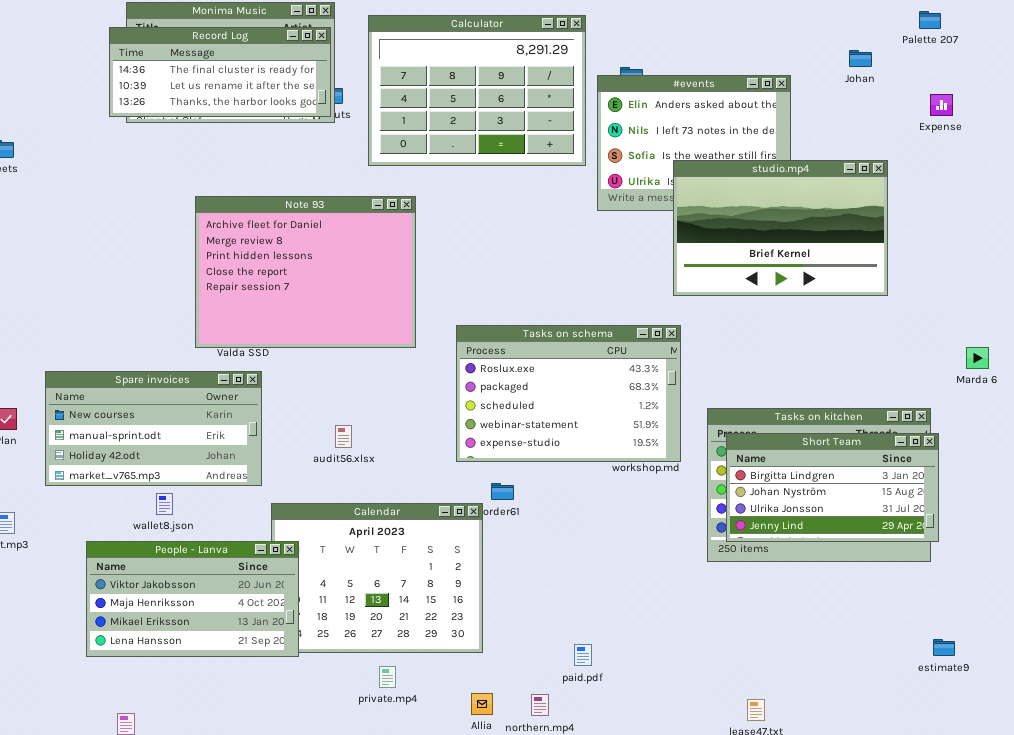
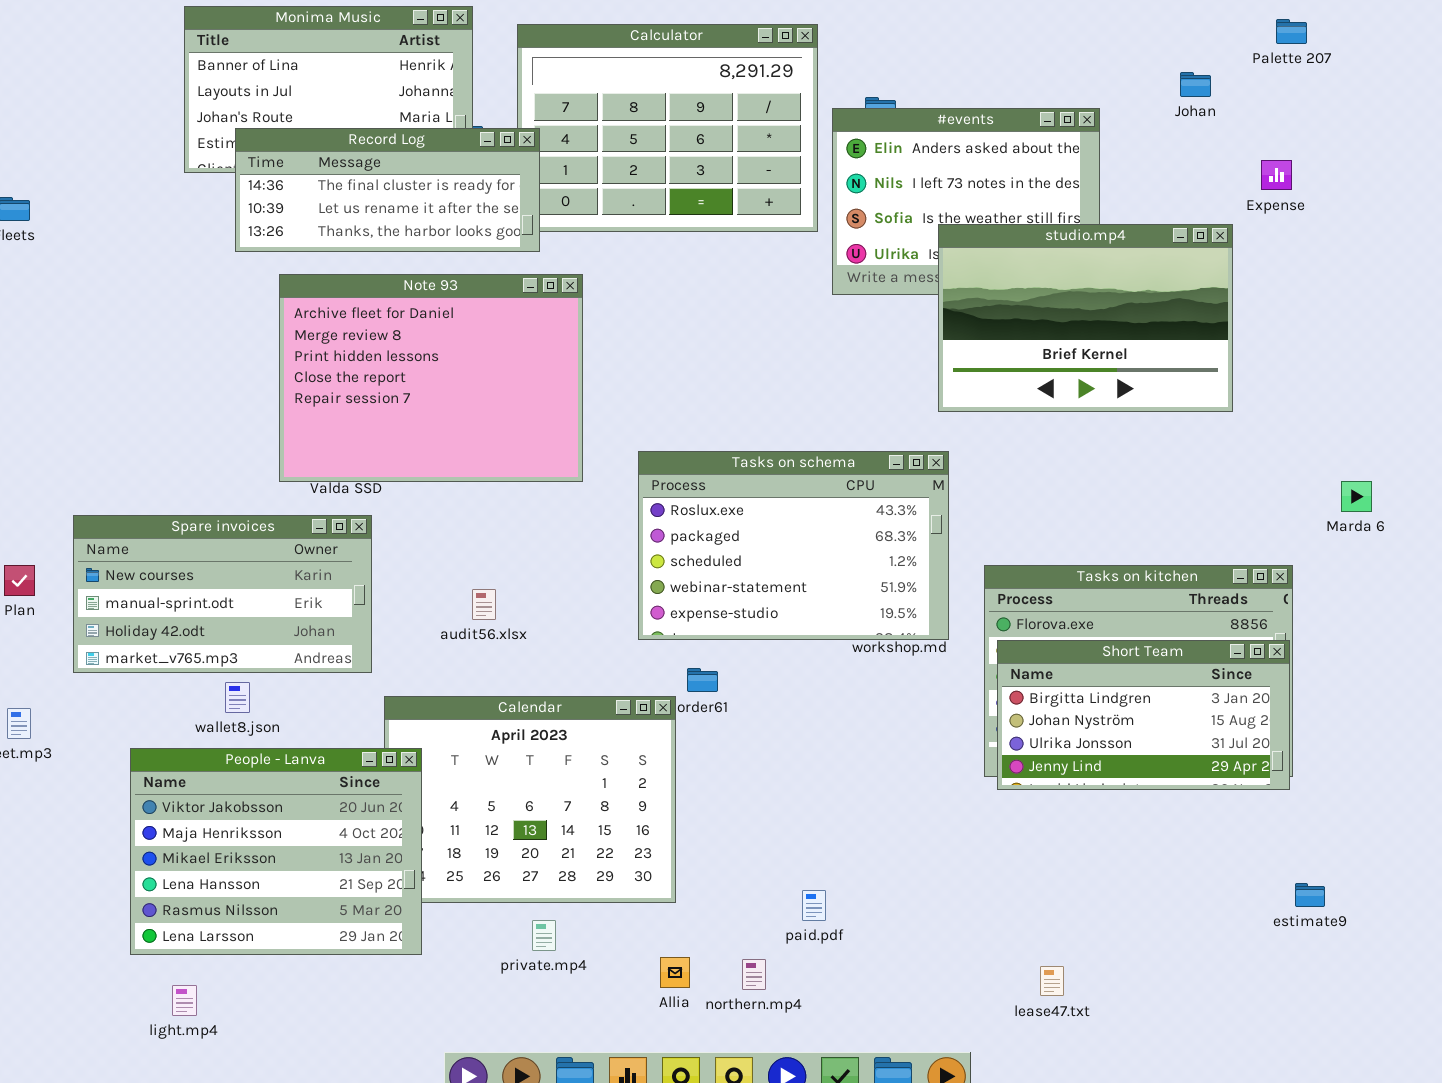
Record Log: [109,27,331,117] -> [235,128,540,252], moved
Expense: [930,94,953,116] -> [1261,160,1292,190], moved
Short Team: [726,433,939,542] -> [997,640,1290,790], moved
People - Lanva: [86,541,299,657] -> [130,748,422,955], resized

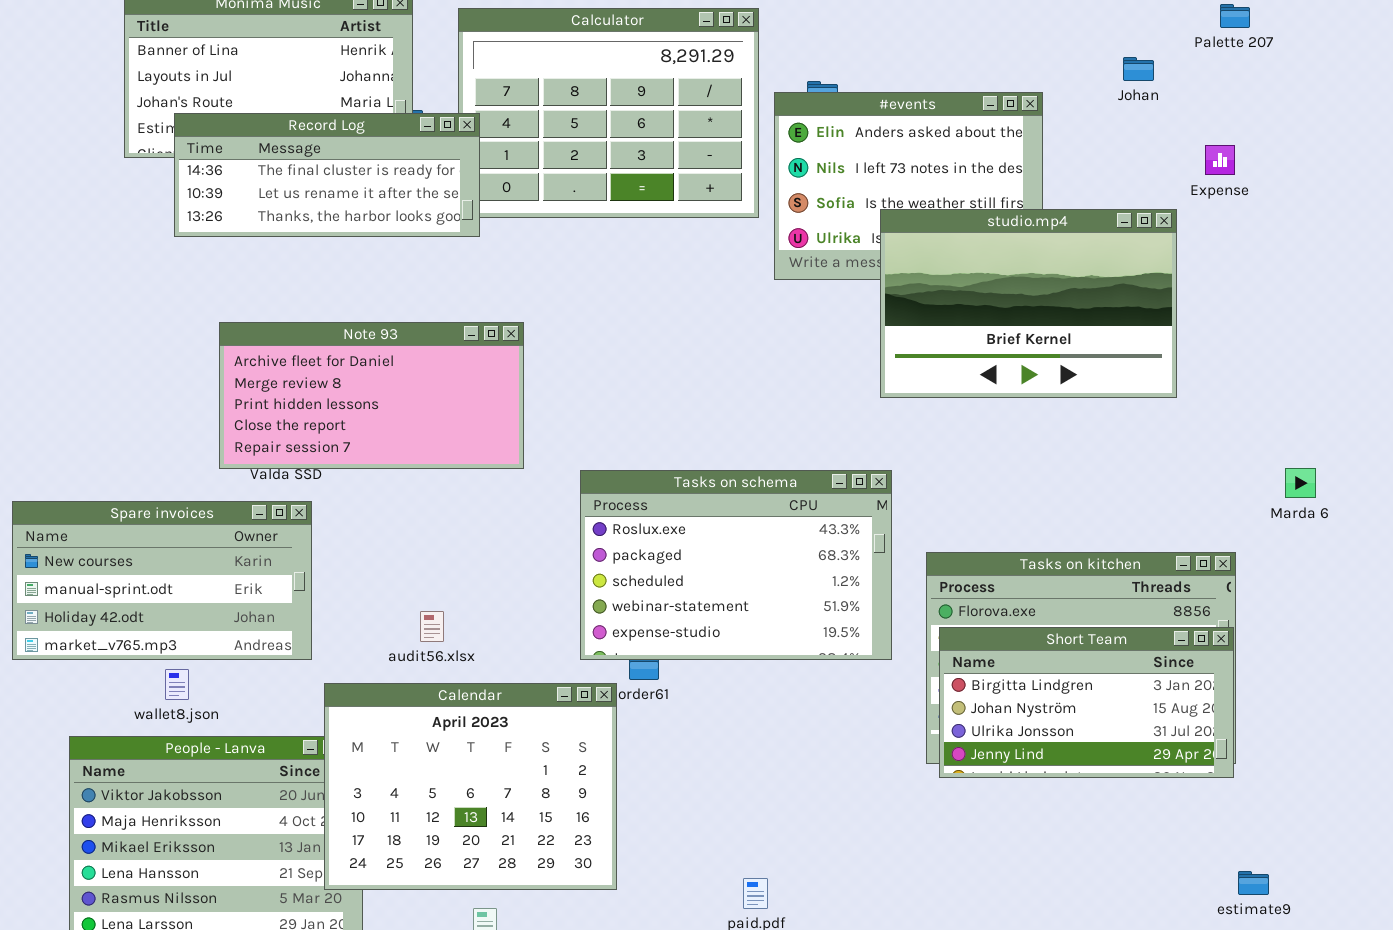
Note 93: [279,274,583,482] -> [219,322,524,469], resized
Tasks on schema: [638,451,949,640] -> [580,470,892,660], moved
audit56.xlsx: [472,589,496,620] -> [420,611,444,642], moved
Calendar: [384,696,676,903] -> [324,683,617,890], raised

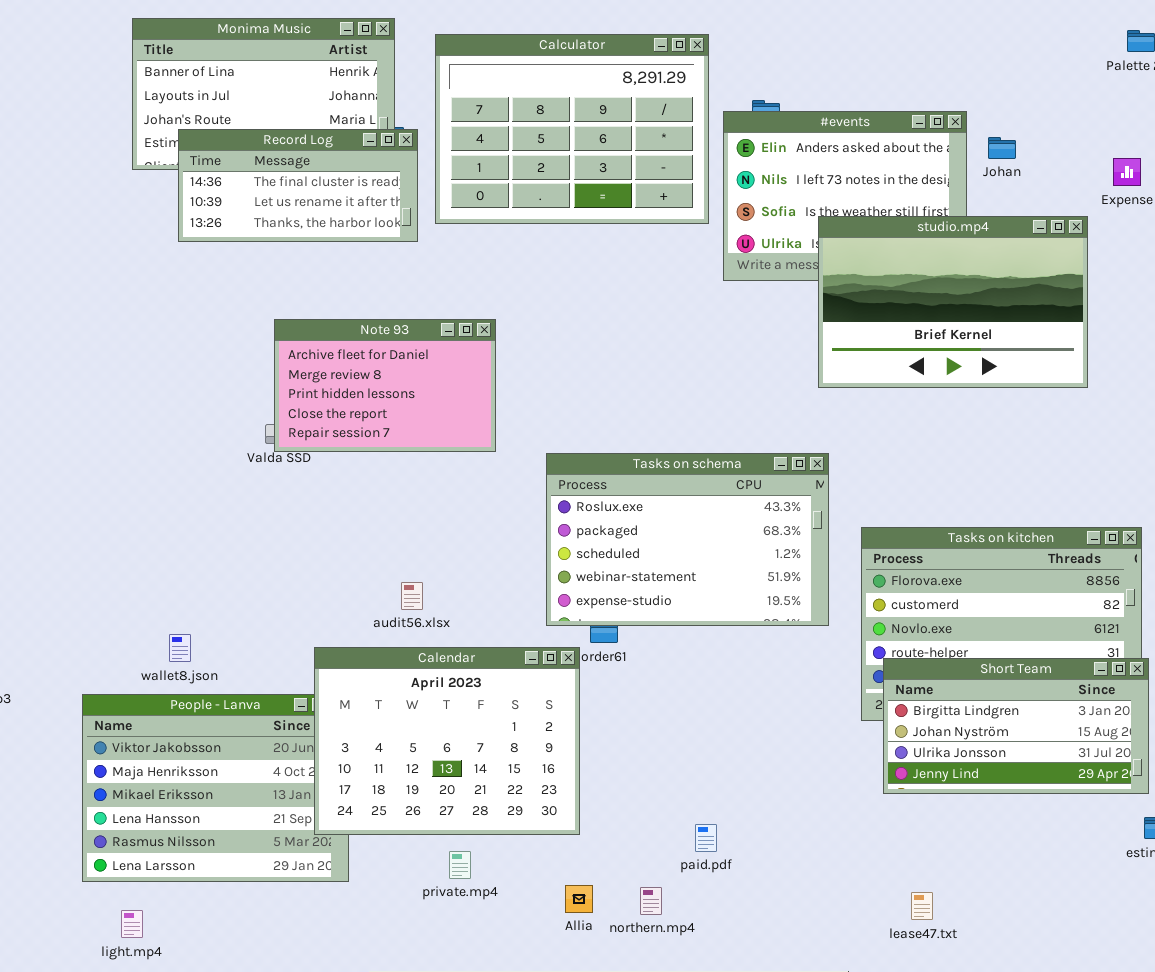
Johan: [1123,57,1154,81] -> [988,137,1016,159], moved
Record Log: [174,113,480,237] -> [178,129,418,242], resized
Note 93: [219,322,524,469] -> [274,319,496,452], resized
Spare invoices: [12,501,312,660] -> none, closed
Short Team: [939,627,1234,778] -> [883,658,1149,794], moved

